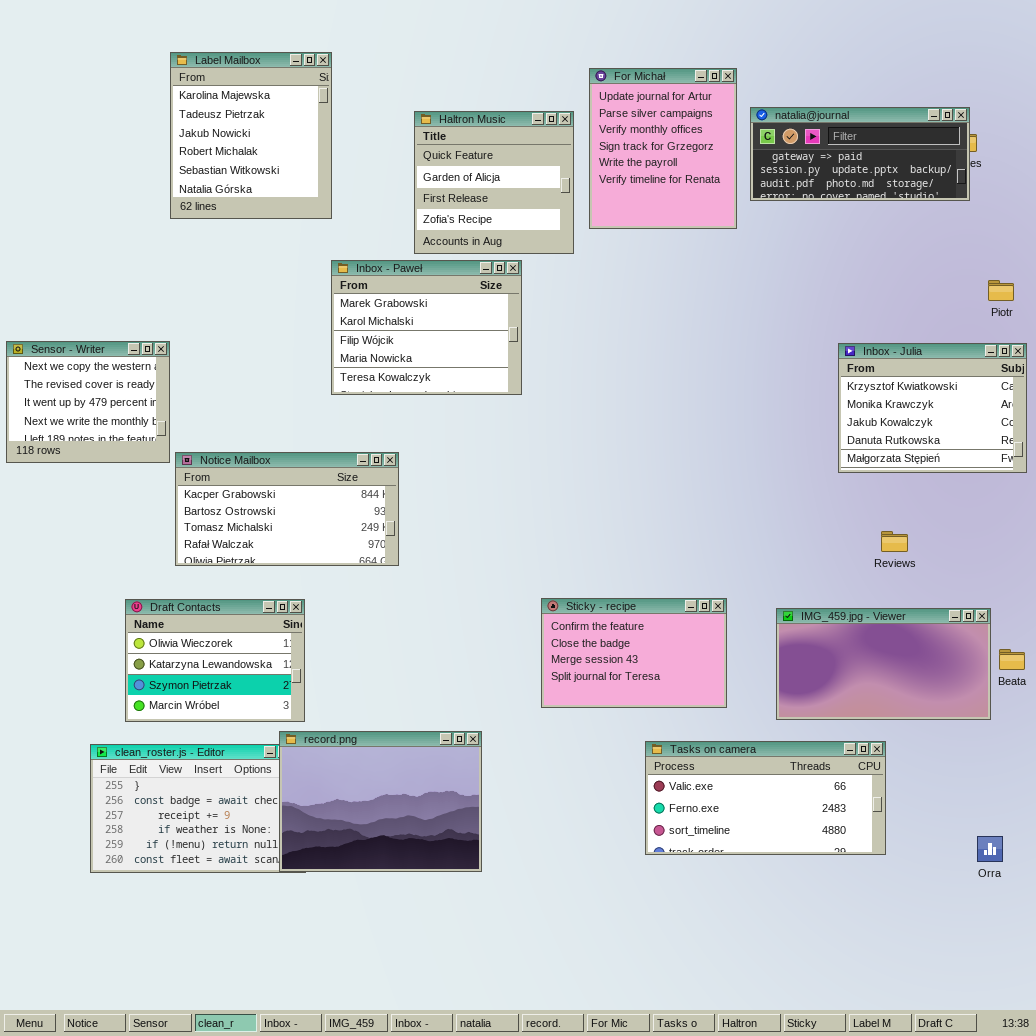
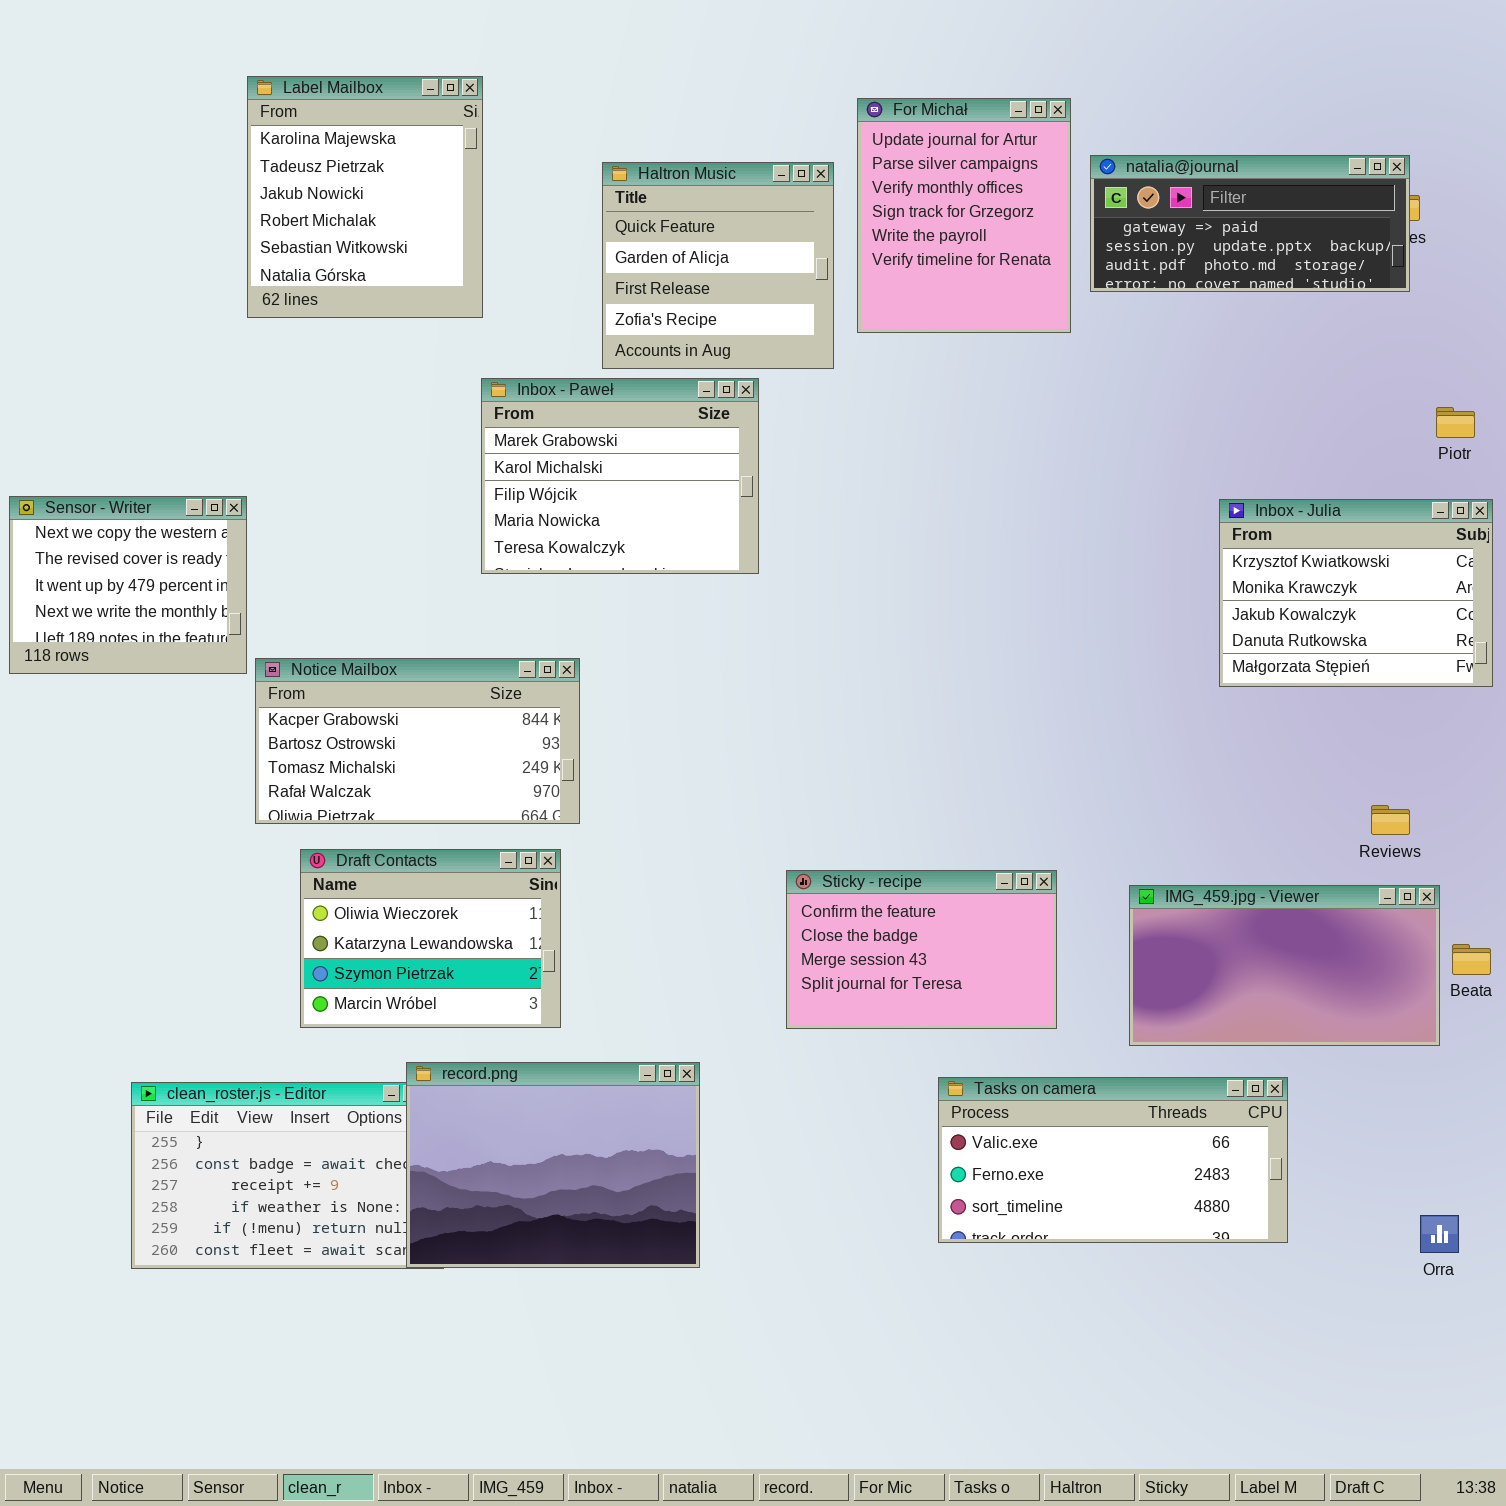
Reviews: [881,531,908,552] -> [1371,805,1410,835], moved
Draft Contacts: [125,599,305,722] -> [300,849,561,1028], moved

